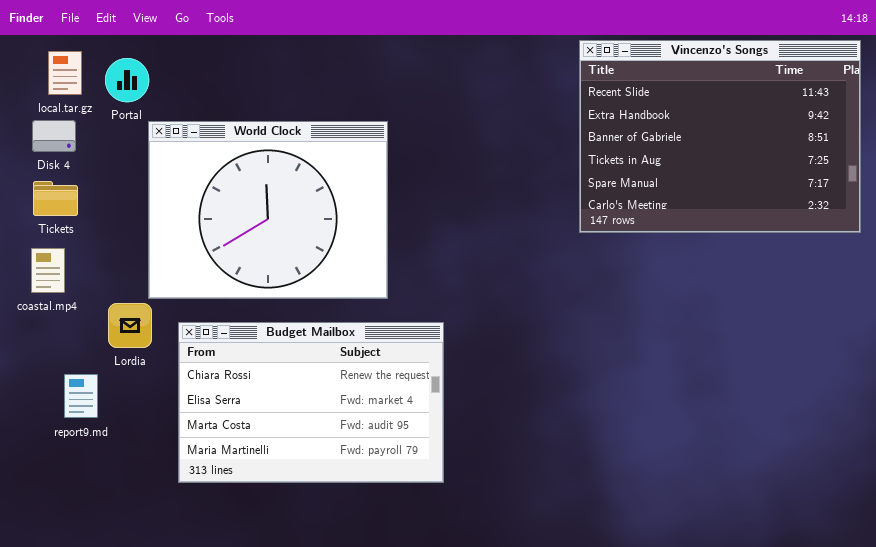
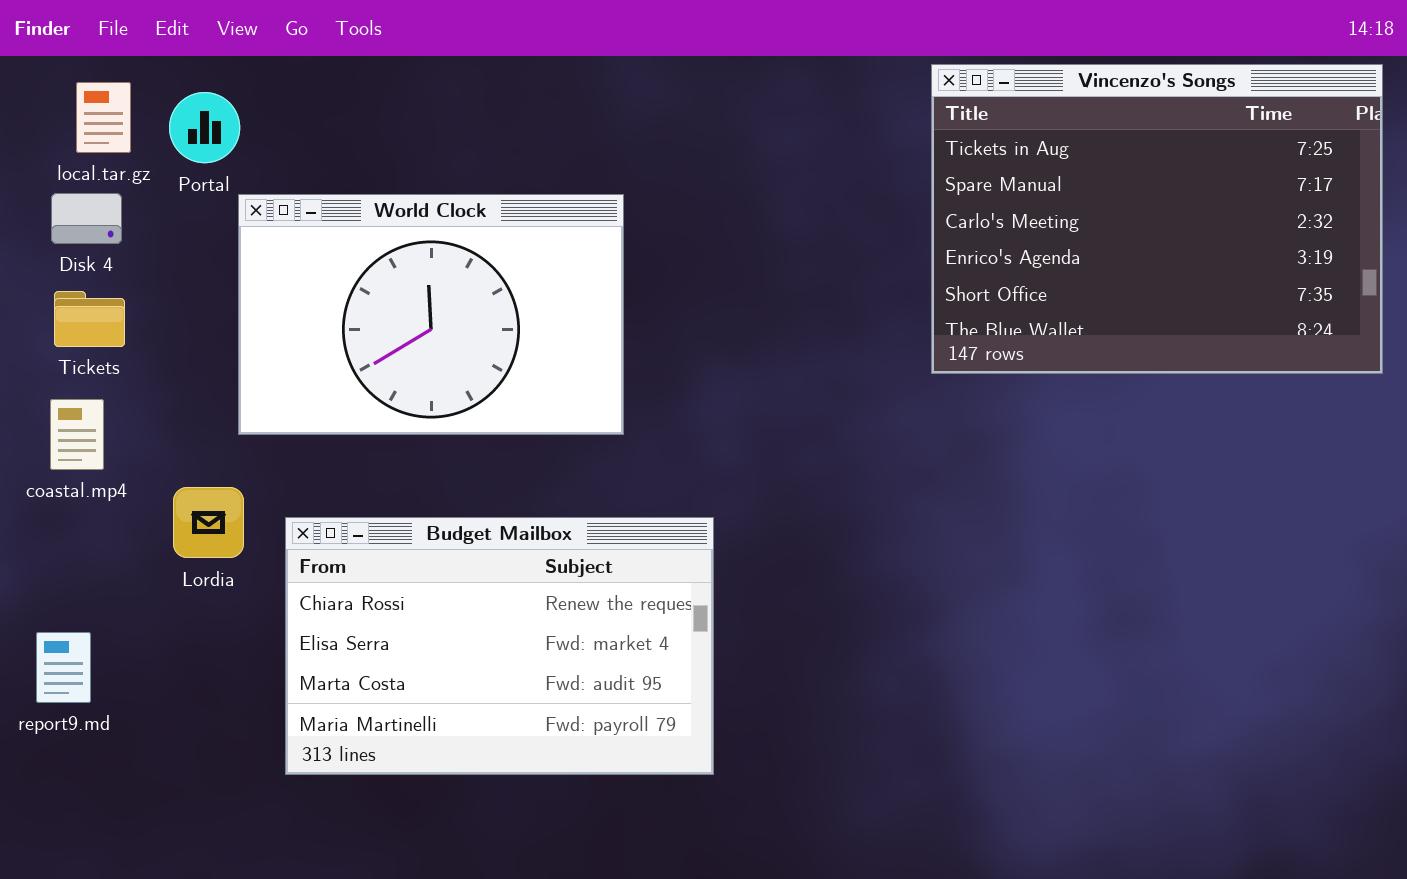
Vincenzo's Songs: [579,40,861,233] -> [931,64,1383,374], scrolled down 3 rows
World Clock: [148,121,388,299] -> [238,194,624,435], resized
report9.md: [64,374,98,418] -> [36,632,91,703], moved

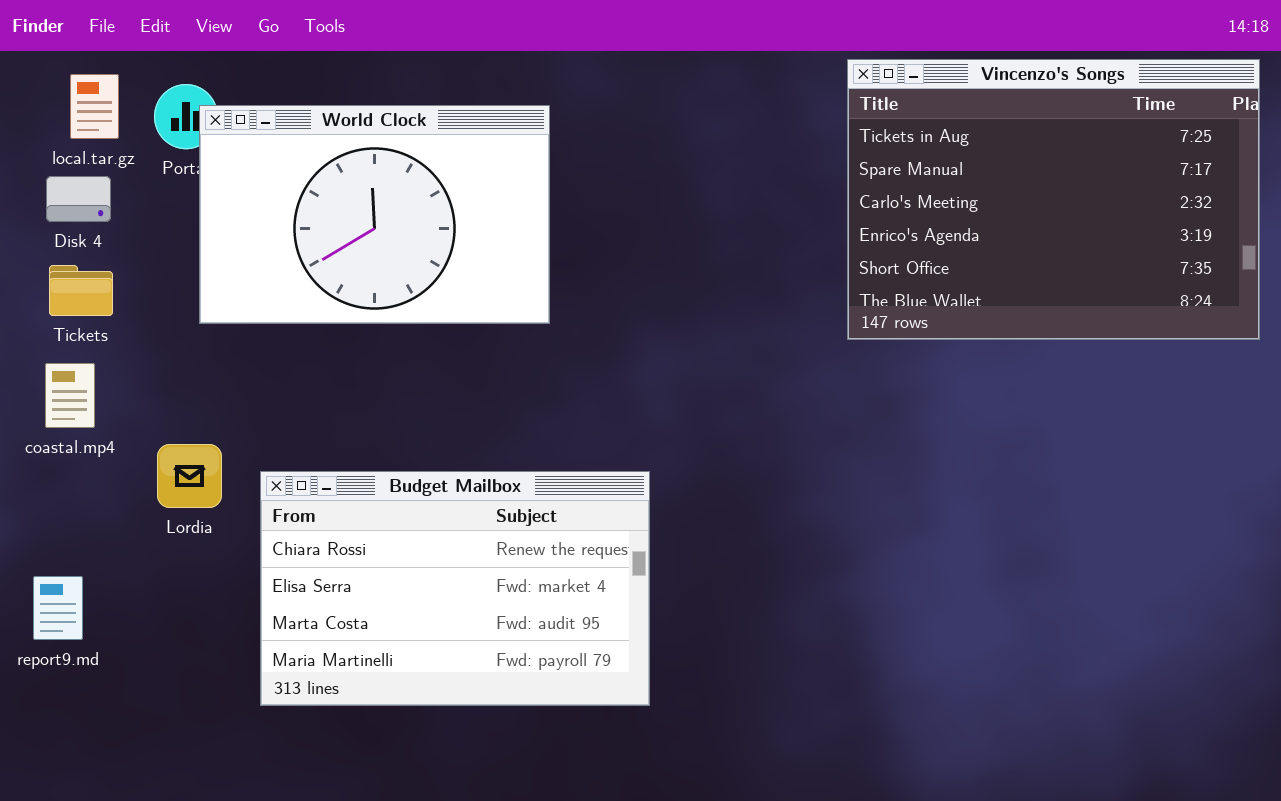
World Clock: [238,194,624,435] -> [199,105,550,324], moved

